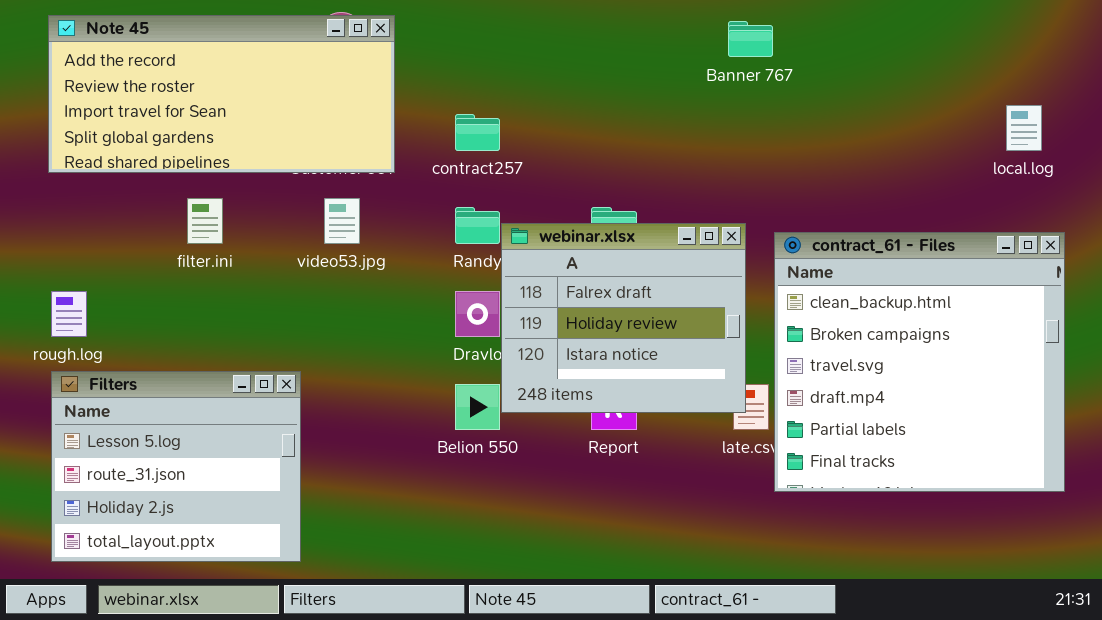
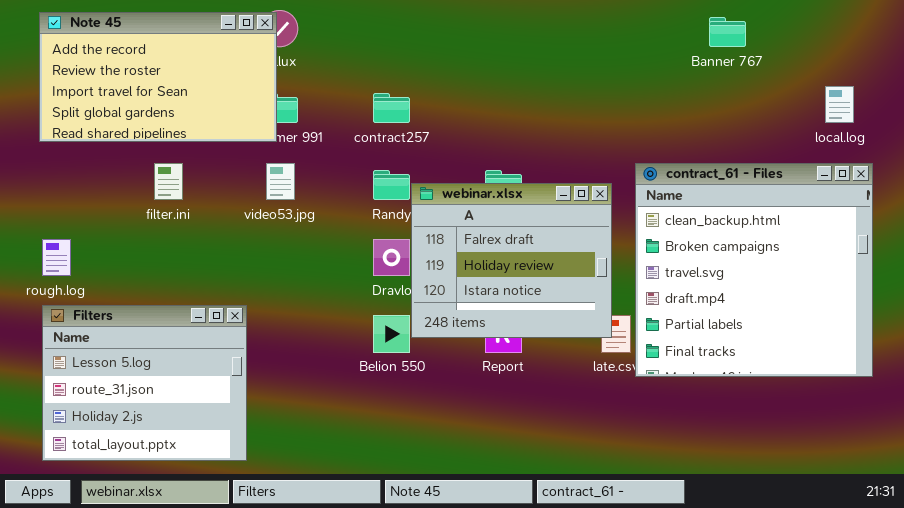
Note 45: [48,15,395,173] -> [39,12,277,142], resized
Banner 767: [728,21,773,57] -> [709,17,746,47], moved
contract_61 - Files: [774,232,1065,492] -> [635,163,873,377], moved

